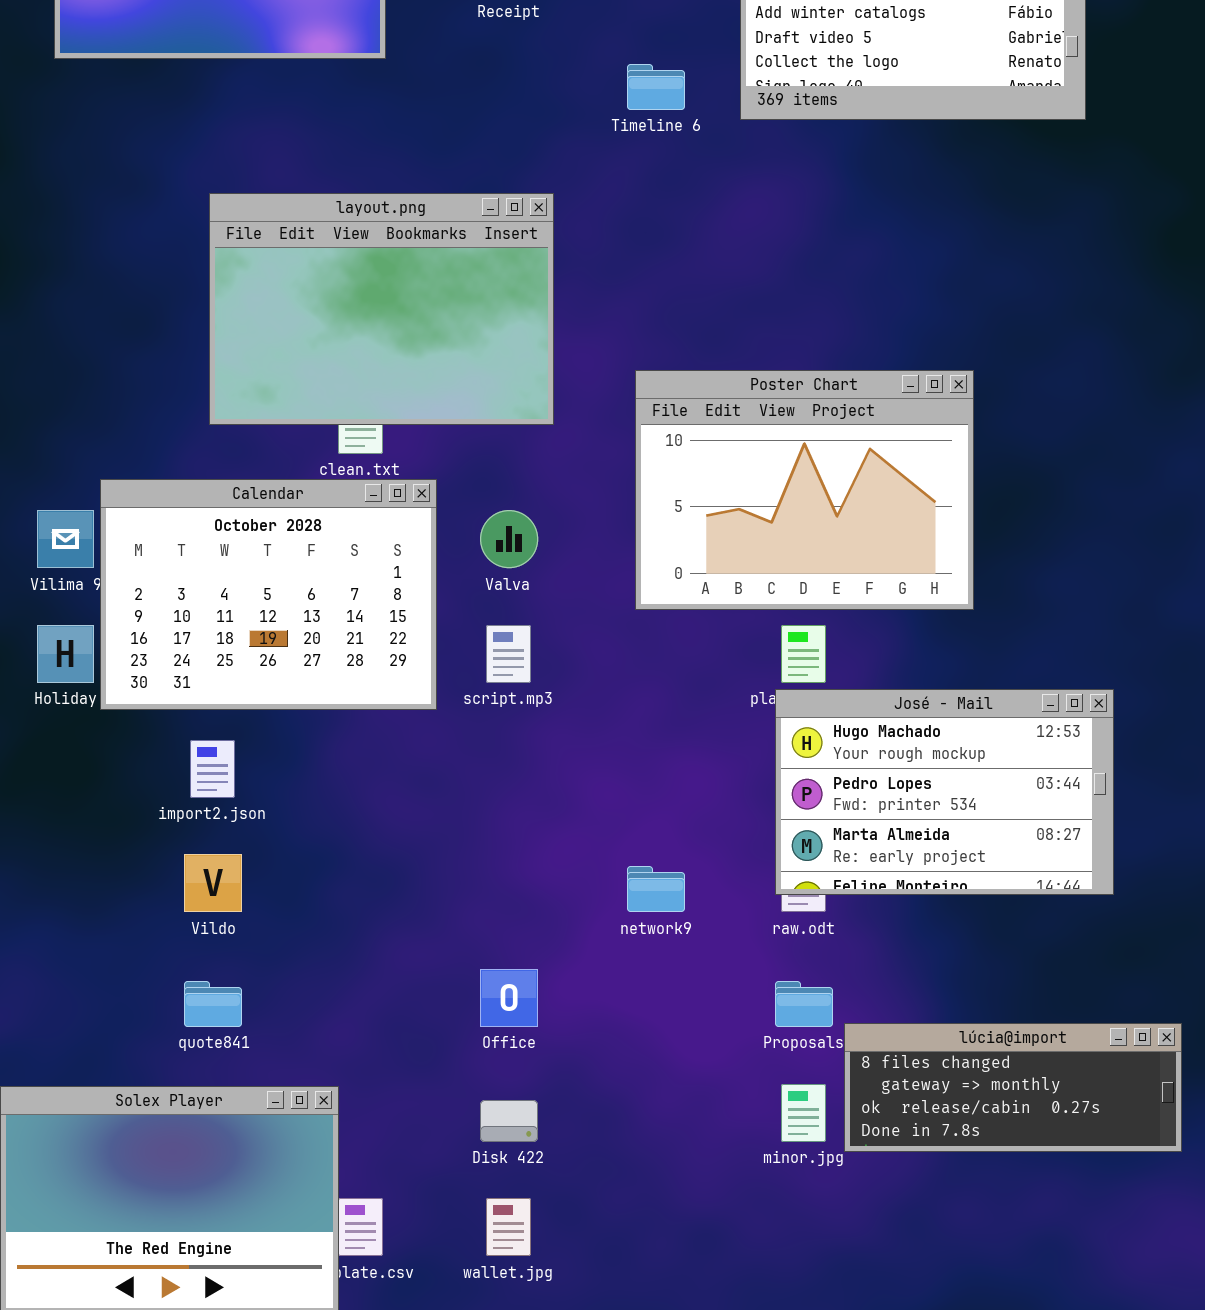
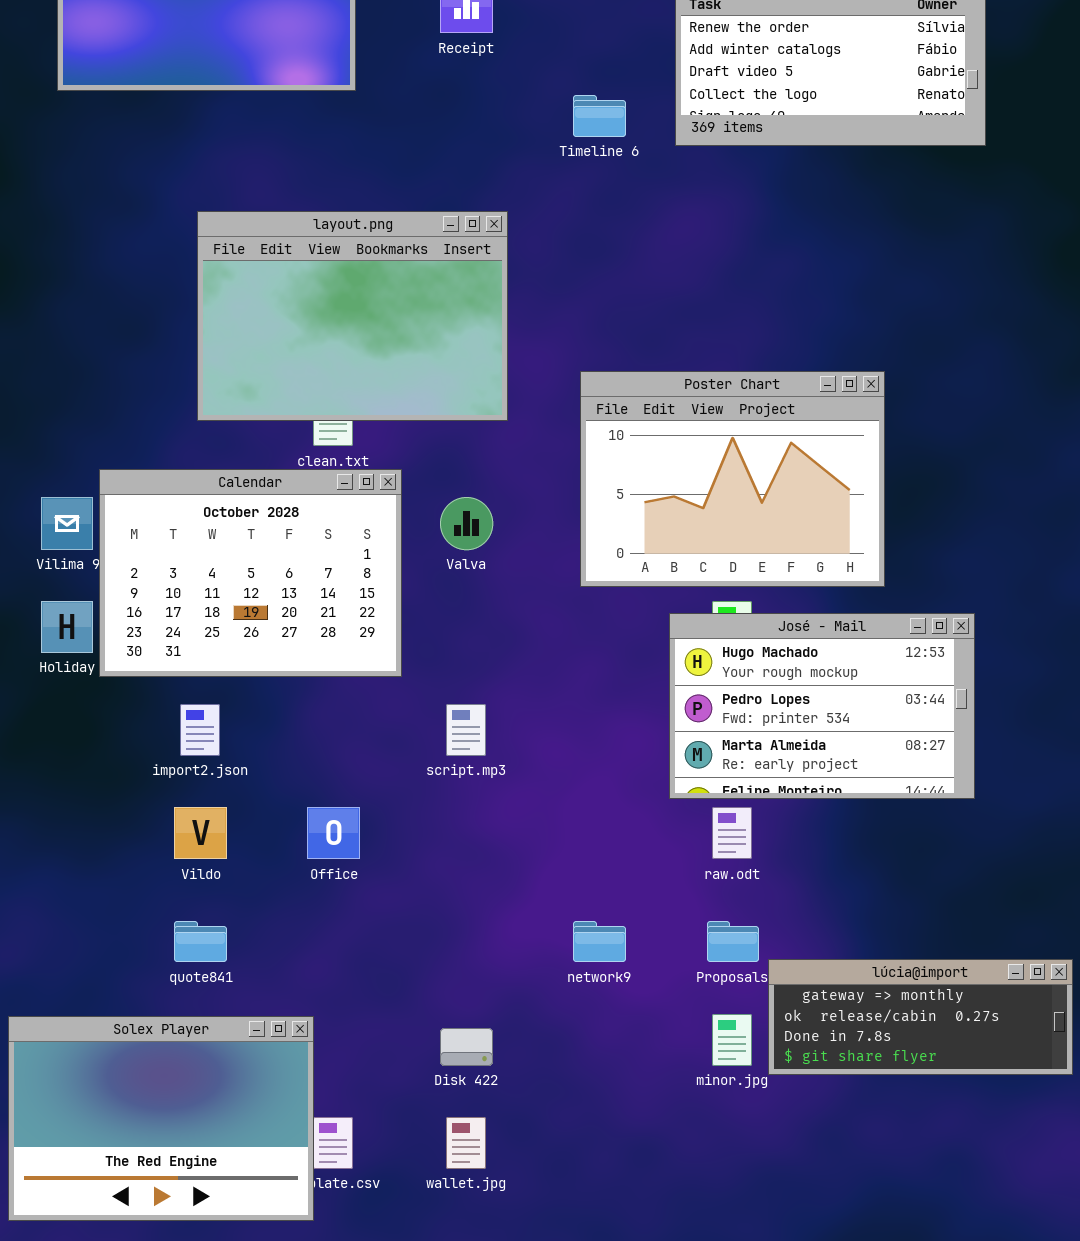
script.mp3: [486,625,531,683] -> [446,704,486,756], moved
José - Mail: [775,689,1114,895] -> [669,613,975,799], moved
network9: [627,866,685,912] -> [573,921,626,962], moved
Office: [480,969,538,1027] -> [307,807,360,859], moved
lúcia@import: [844,1023,1182,1152] -> [768,959,1073,1075], scrolled down 1 row

